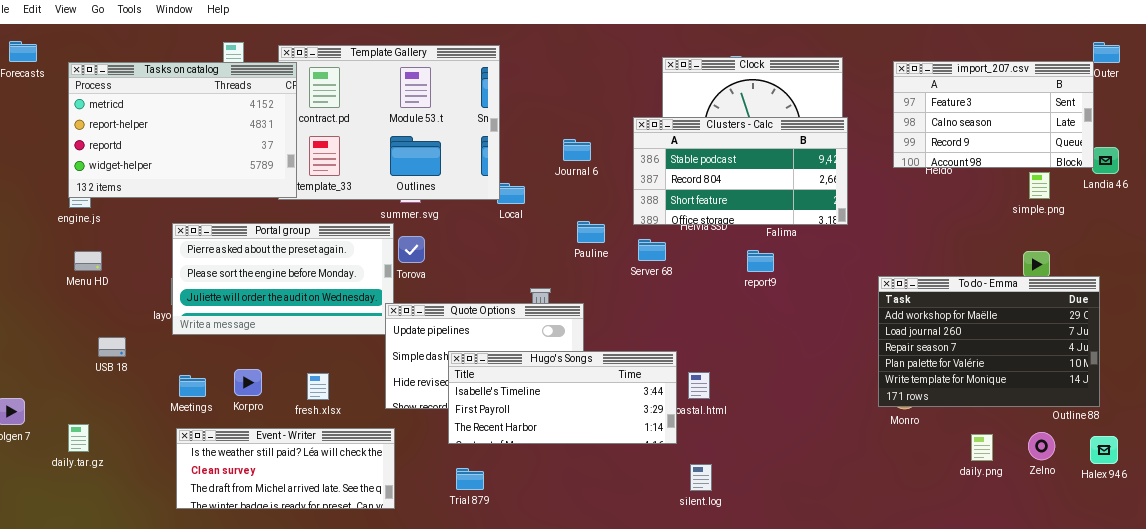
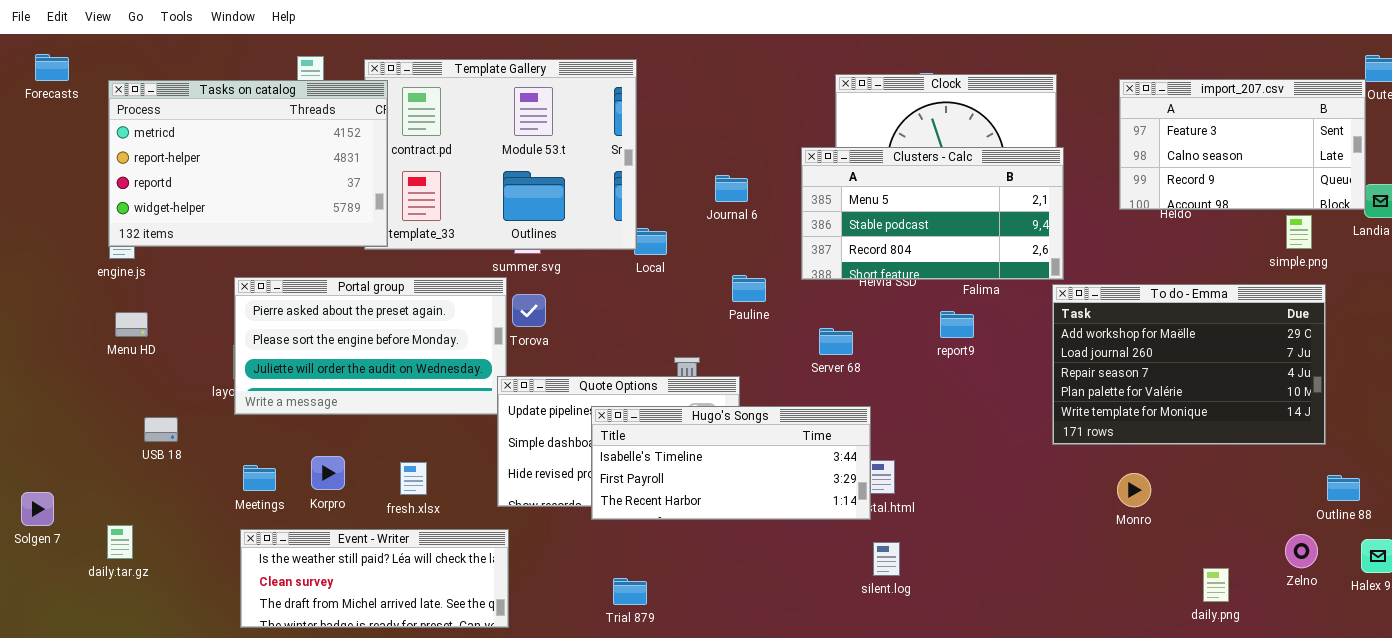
Clusters - Calc: [633,117,848,225] -> [801,147,1064,280], scrolled up 1 row
Server 68: [638,239,666,261] -> [819,328,853,355], moved
To do - Emma: [878,276,1100,407] -> [1052,284,1326,445], moved
Hugo's Songs: [448,351,677,444] -> [591,406,871,520], moved
daily.png: [971,434,993,461] -> [1203,568,1229,602], moved
silent.log: [690,464,712,491] -> [873,542,900,576], moved
Trial 879: [456,468,484,490] -> [613,578,647,605], moved

